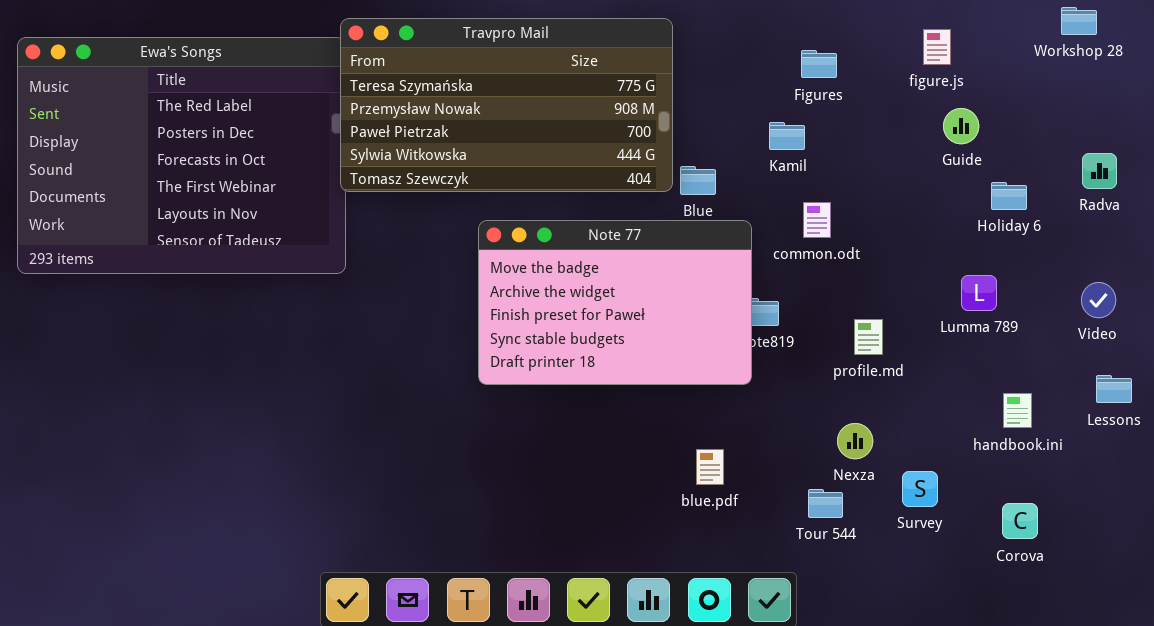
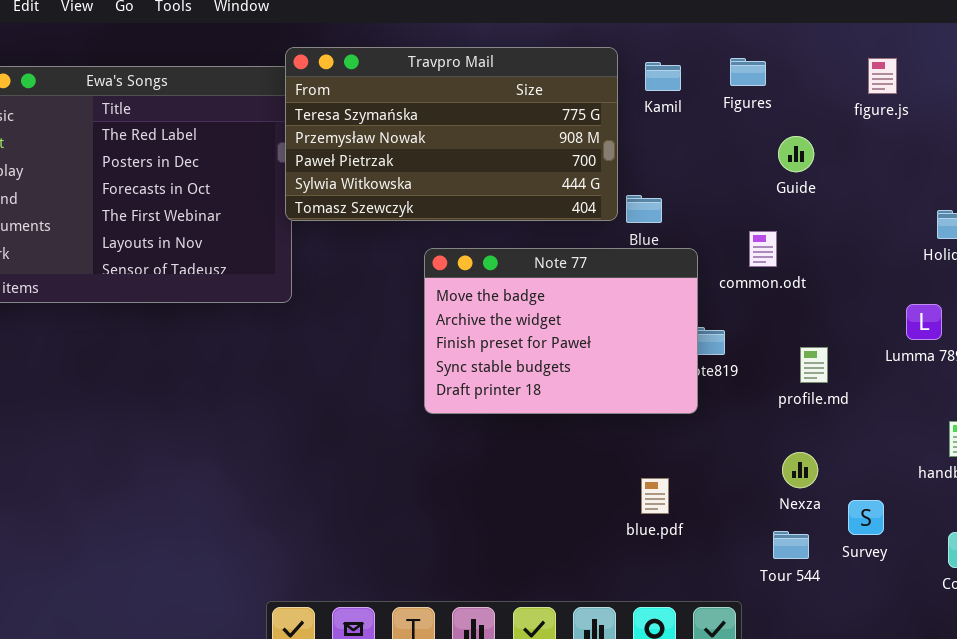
Figures: [801,50,837,78] -> [730,58,766,86], moved
Guide: [943,108,979,144] -> [778,136,814,172], moved
Kamil: [769,122,805,150] -> [645,62,681,91], moved
Tour 544: [808,489,843,518] -> [773,531,809,559], moved

